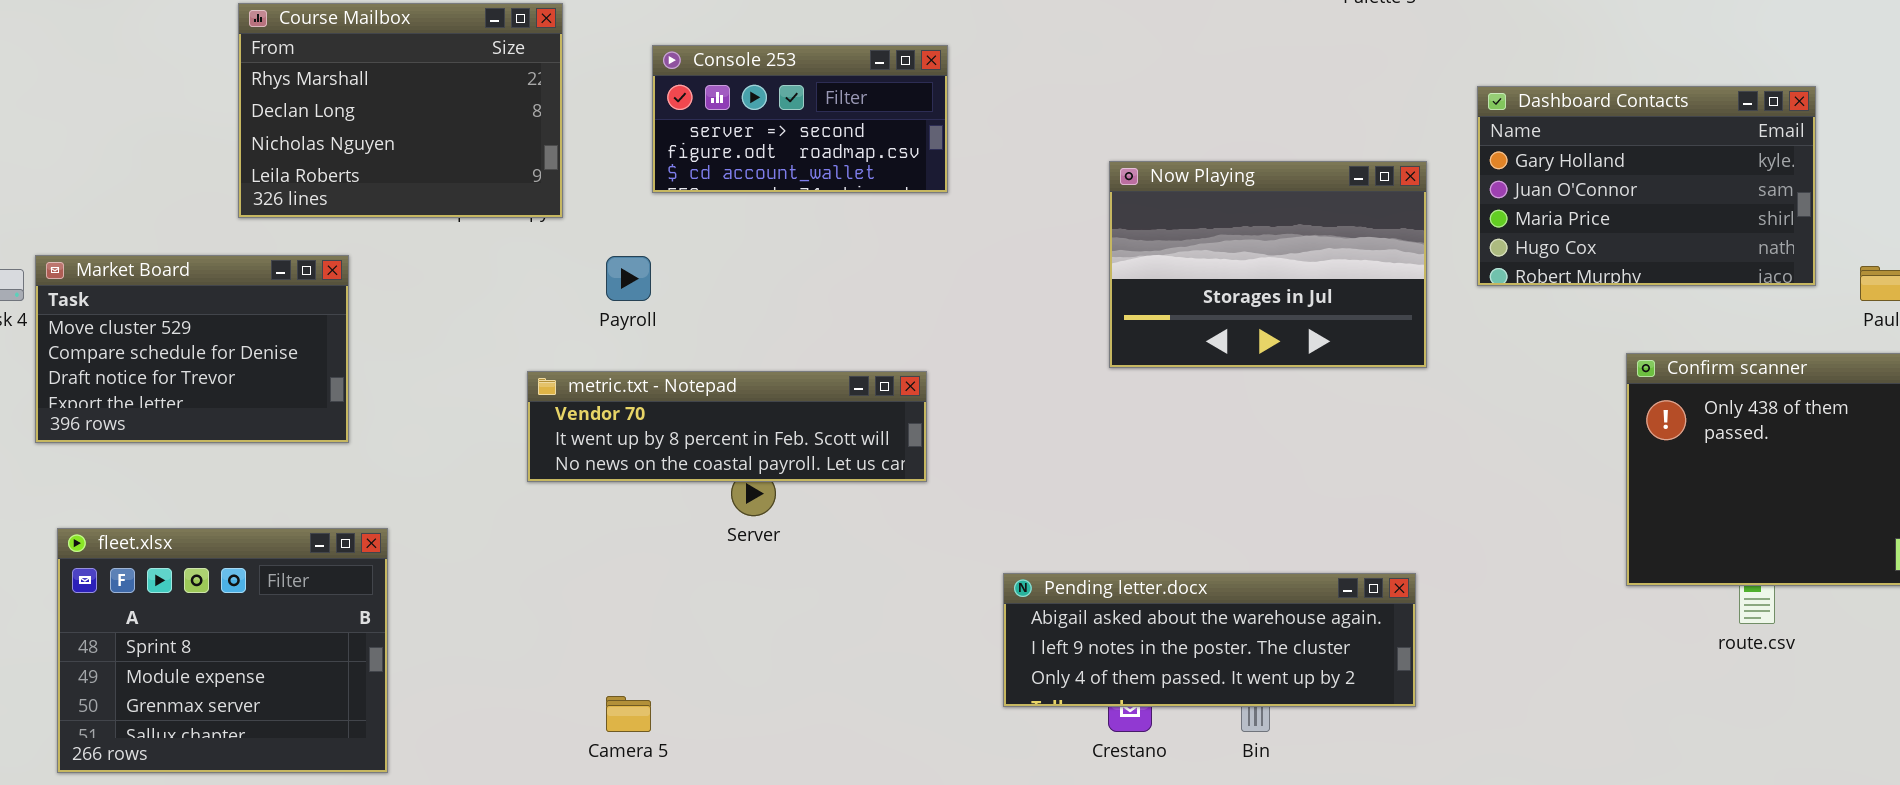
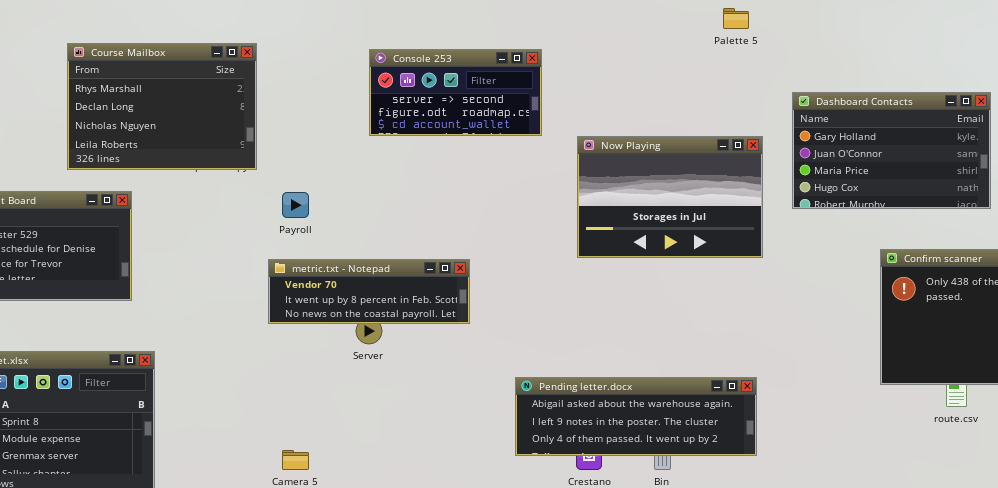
Console 253: [652,45,948,193] -> [369,49,542,136], moved
metric.txt - Notepad: [527,371,927,482] -> [268,259,470,324], resized

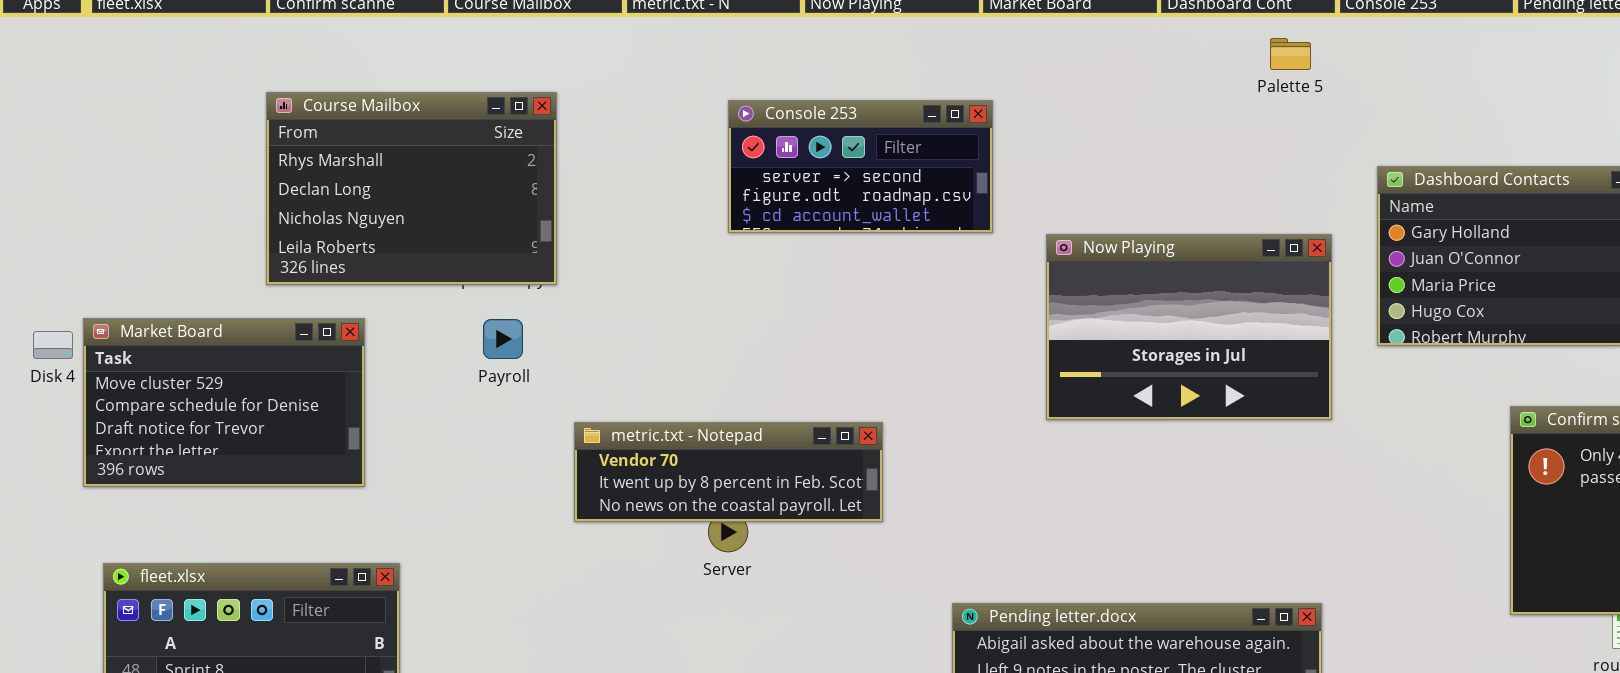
Payroll: [282,192,309,218] -> [483,319,523,359], moved

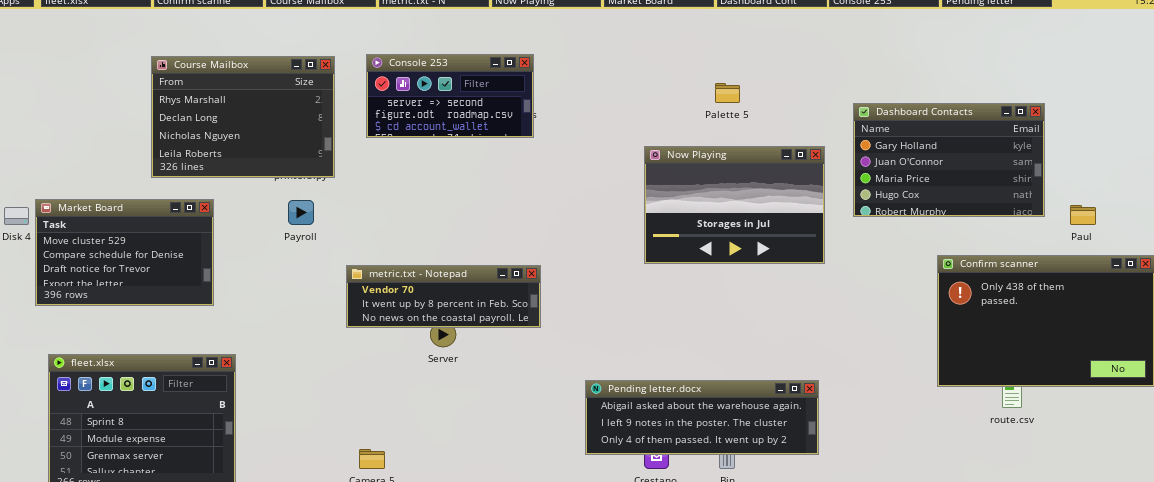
Palette 5: [1270,38,1311,70] -> [715,83,740,103], moved
Console 253: [728,100,993,233] -> [366,54,534,138], moved

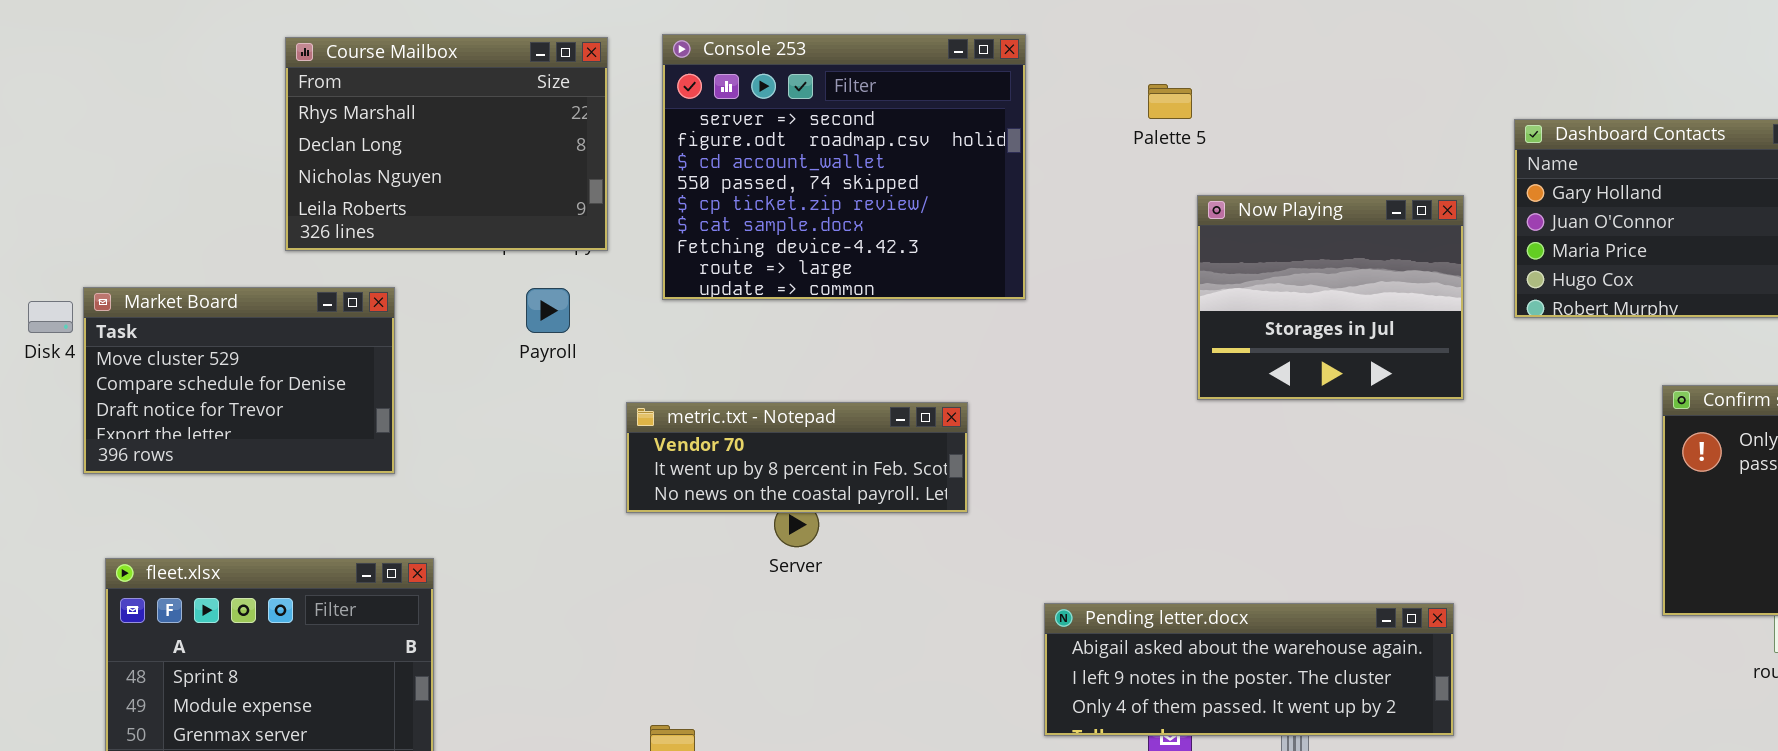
Console 253: [366,54,534,138] -> [662,34,1026,300], resized
Palette 5: [715,83,740,103] -> [1148,84,1192,119], moved
Now Playing: [644,146,825,264] -> [1197,195,1464,400], resized

